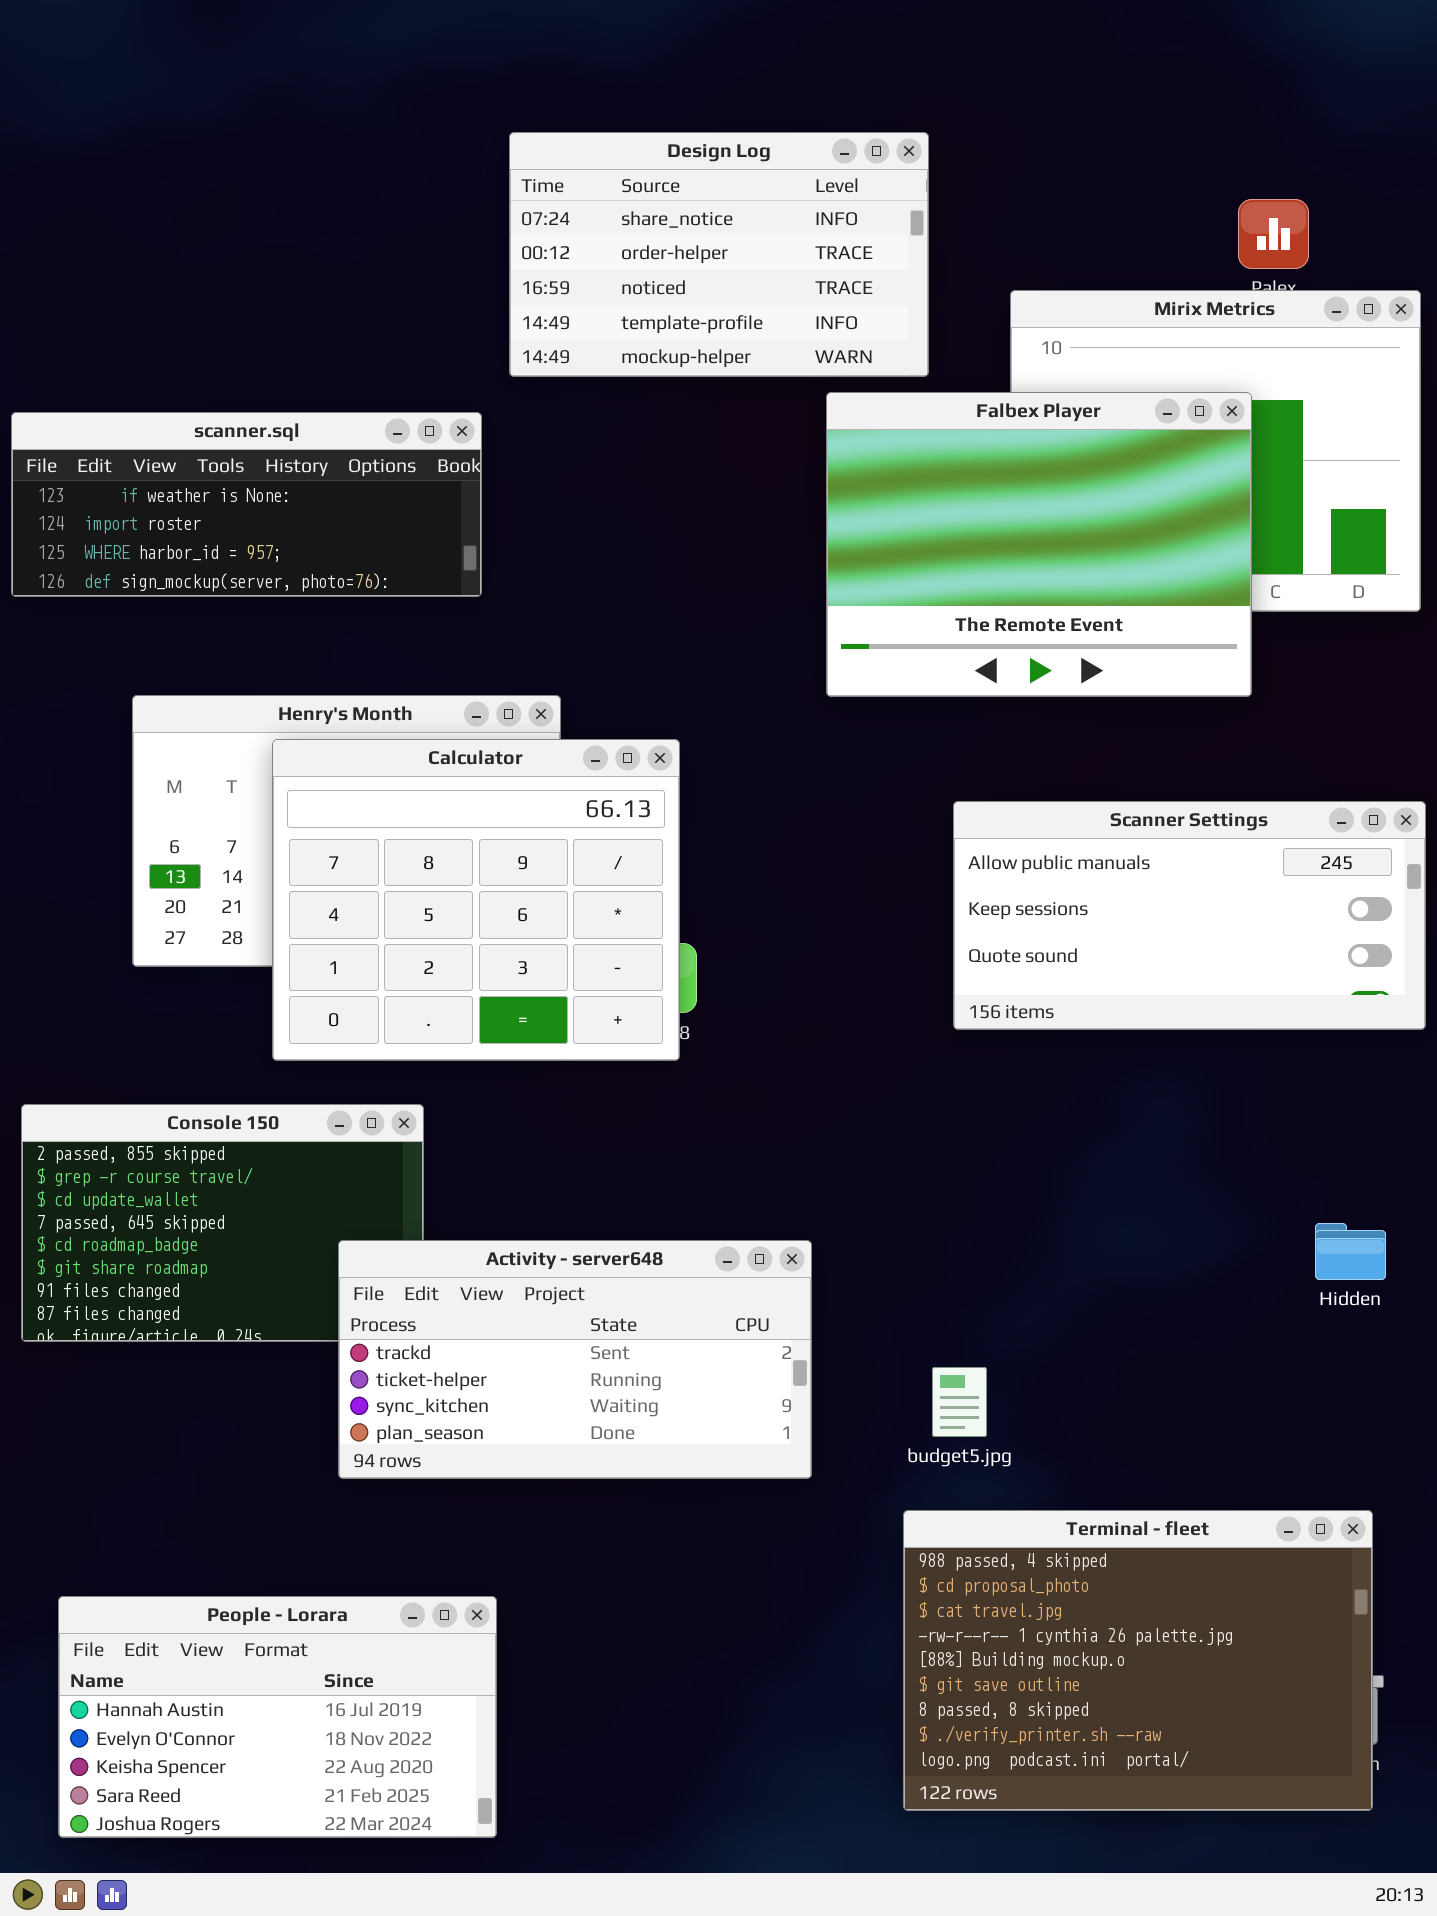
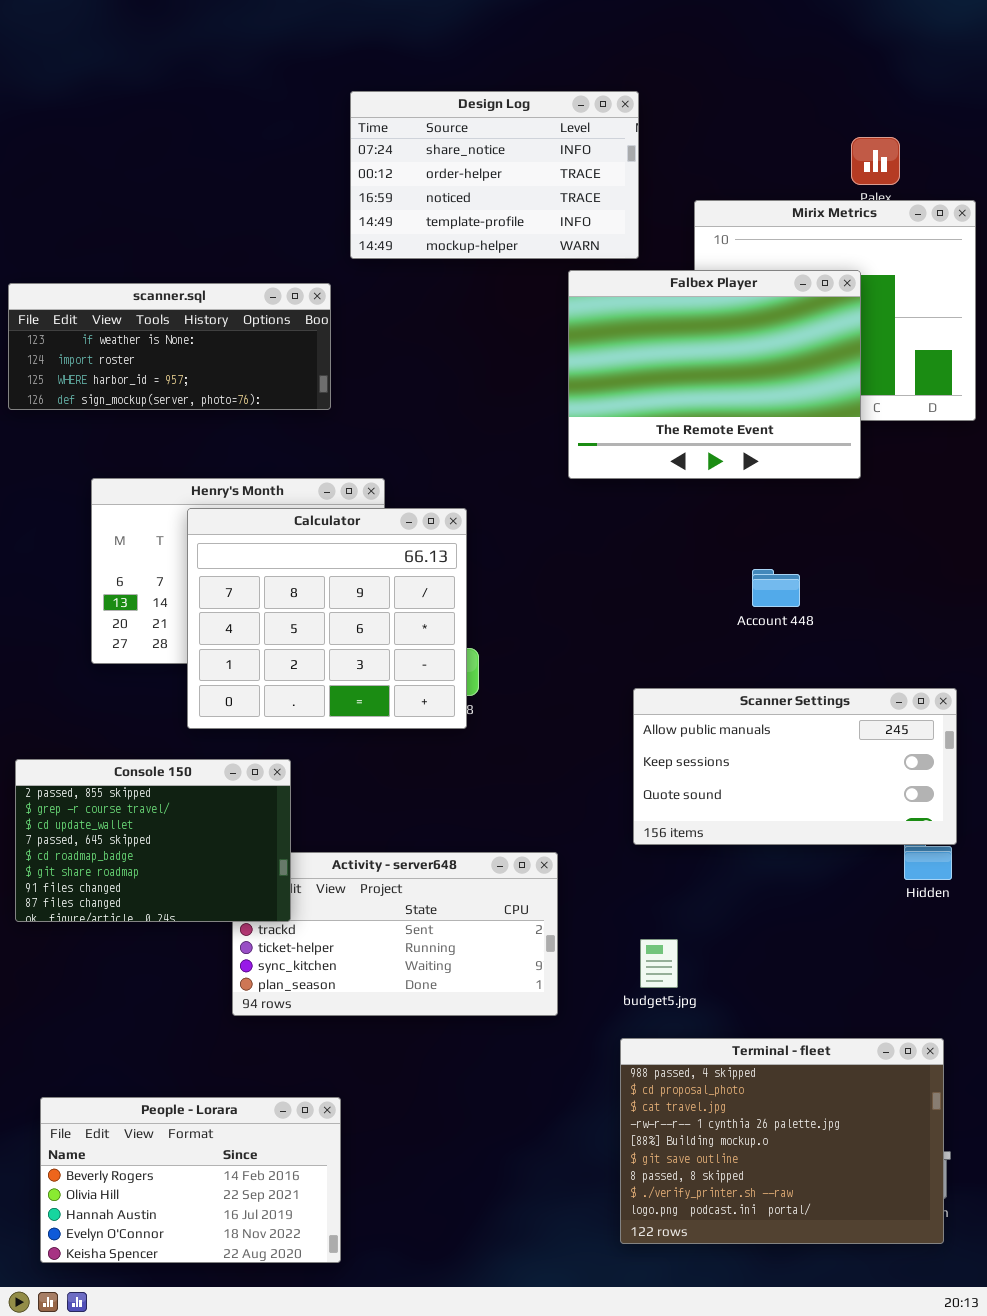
Scanner Settings: [953,801,1426,1030] -> [633,688,957,845], moved
Console 150: [21,1104,424,1342] -> [15,759,291,922], raised
People - Lorara: [58,1596,497,1838] -> [40,1097,341,1263], scrolled up 2 rows

